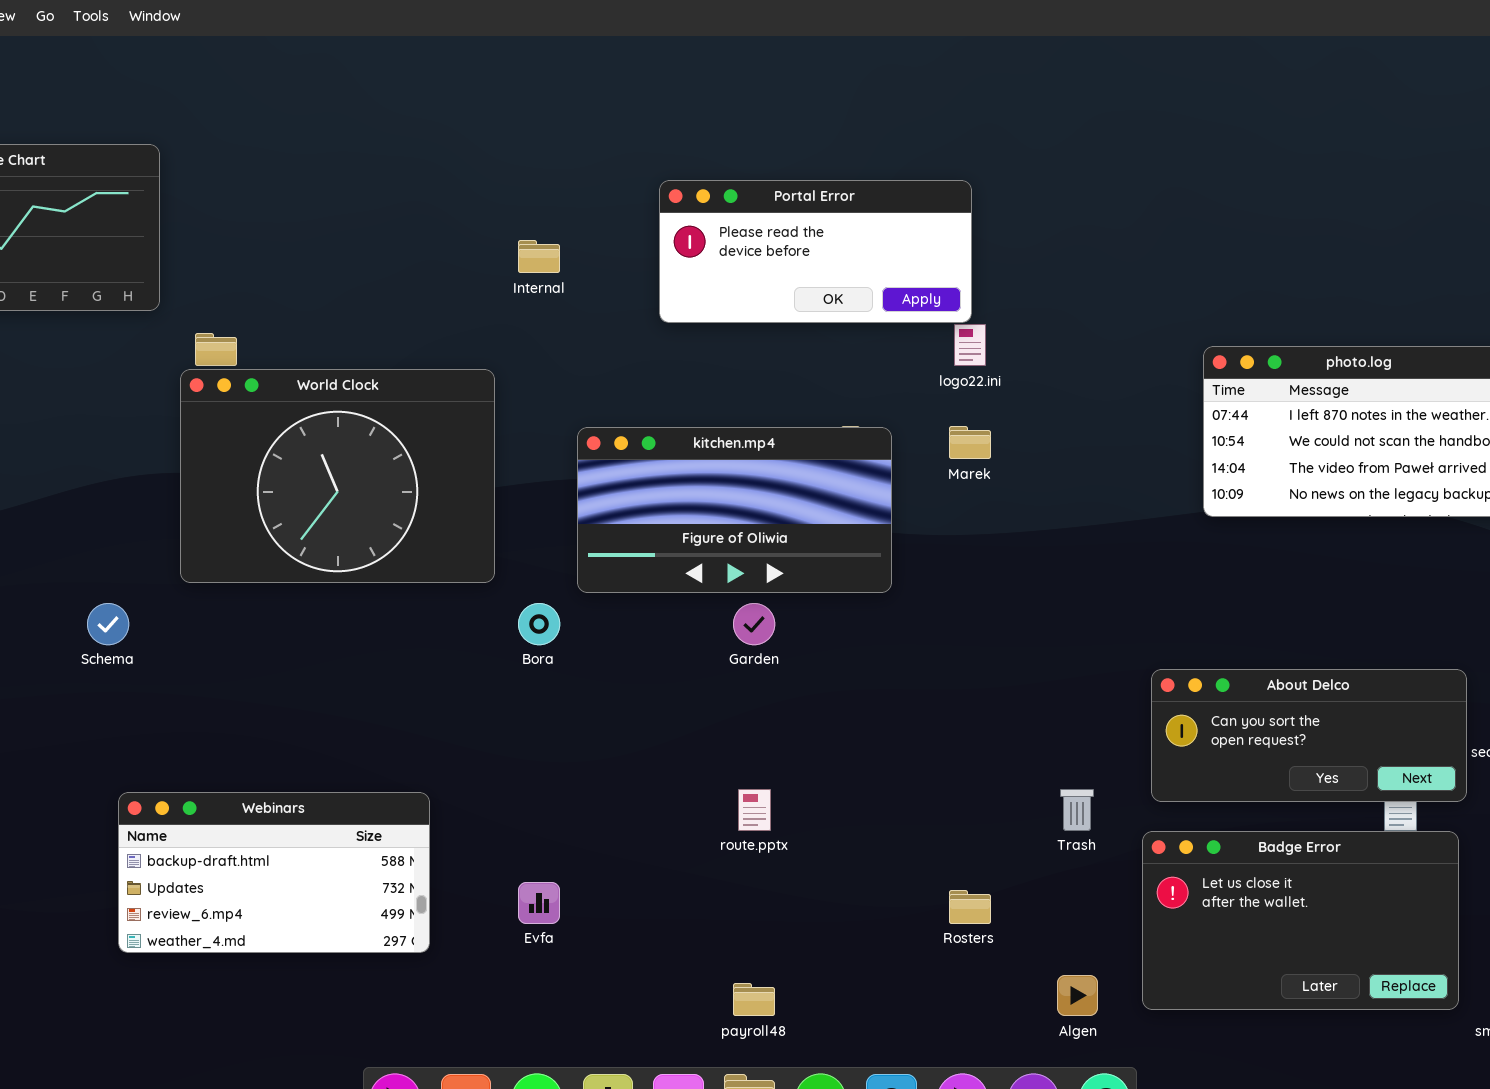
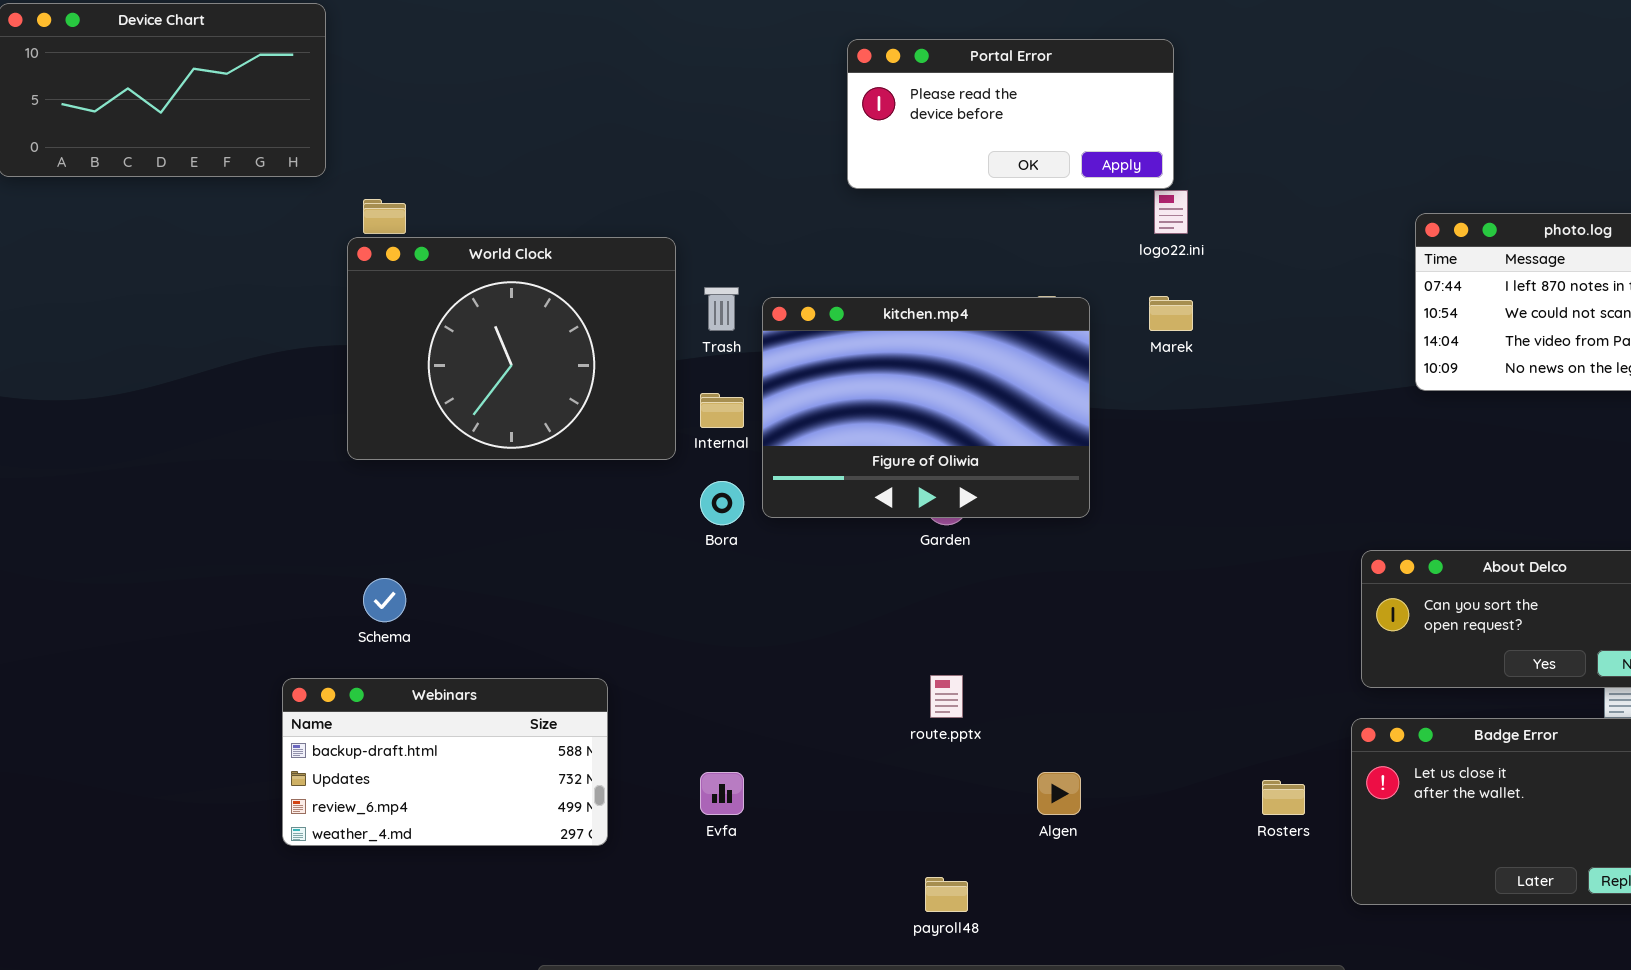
Internal: [518,240,560,273] -> [700,393,744,428], moved
kitchen.mp4: [577,427,892,593] -> [762,297,1090,518], resized
Schema: [87,603,129,645] -> [363,578,406,622], moved
Trash: [1060,789,1094,831] -> [704,287,739,331], moved
Rosters: [949,890,991,924] -> [1262,780,1305,815], moved
Algen: [1057,975,1098,1016] -> [1037,772,1081,815], moved

